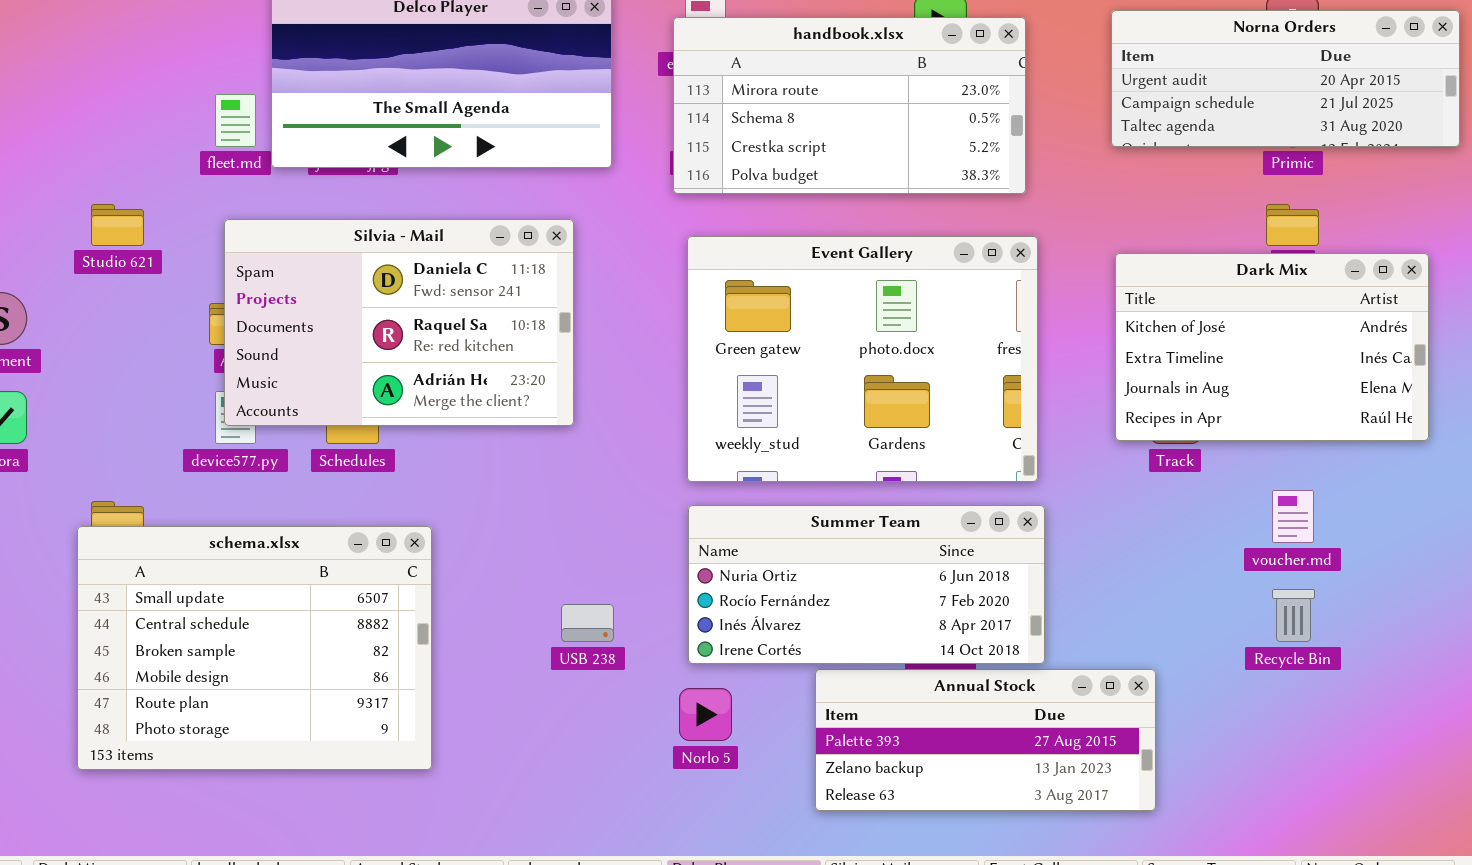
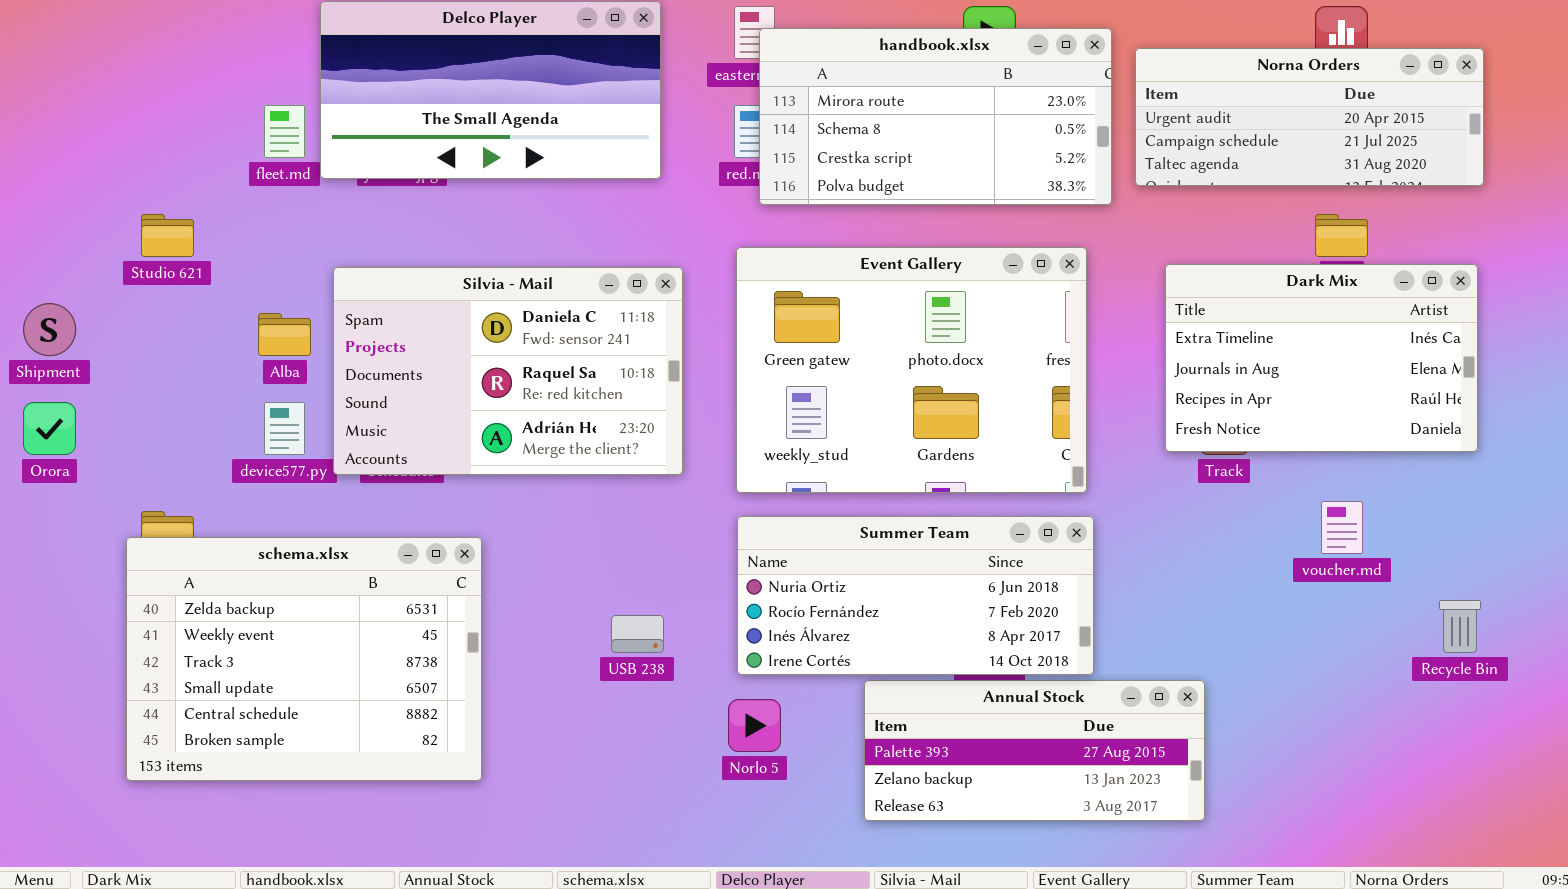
Norna Orders: [1111,10,1460,147] -> [1135,48,1484,186], moved
handbook.xlsx: [673,17,1026,194] -> [759,28,1112,205], moved
Silvia - Mail: [224,219,574,426] -> [333,267,683,475], moved
Dark Mix: [1115,253,1429,441] -> [1165,264,1478,452], scrolled down 1 row
schema.xlsx: [77,526,432,770] -> [126,537,482,781], scrolled up 3 rows
Recycle Bin: [1272,589,1315,642] -> [1439,600,1481,653], moved

